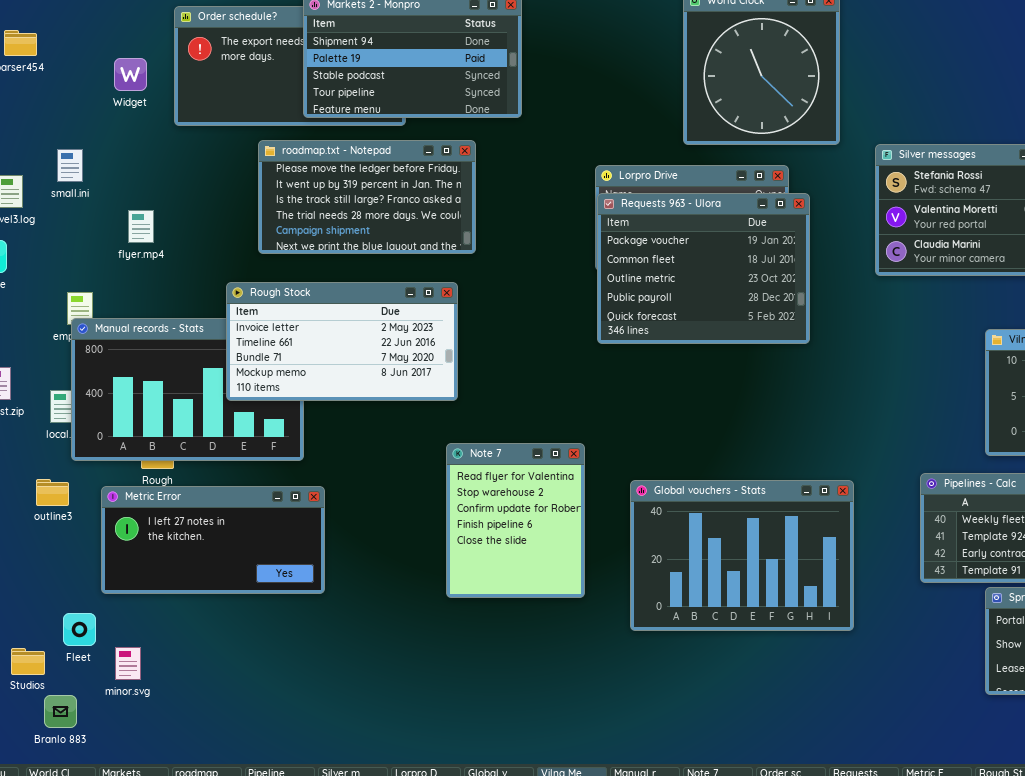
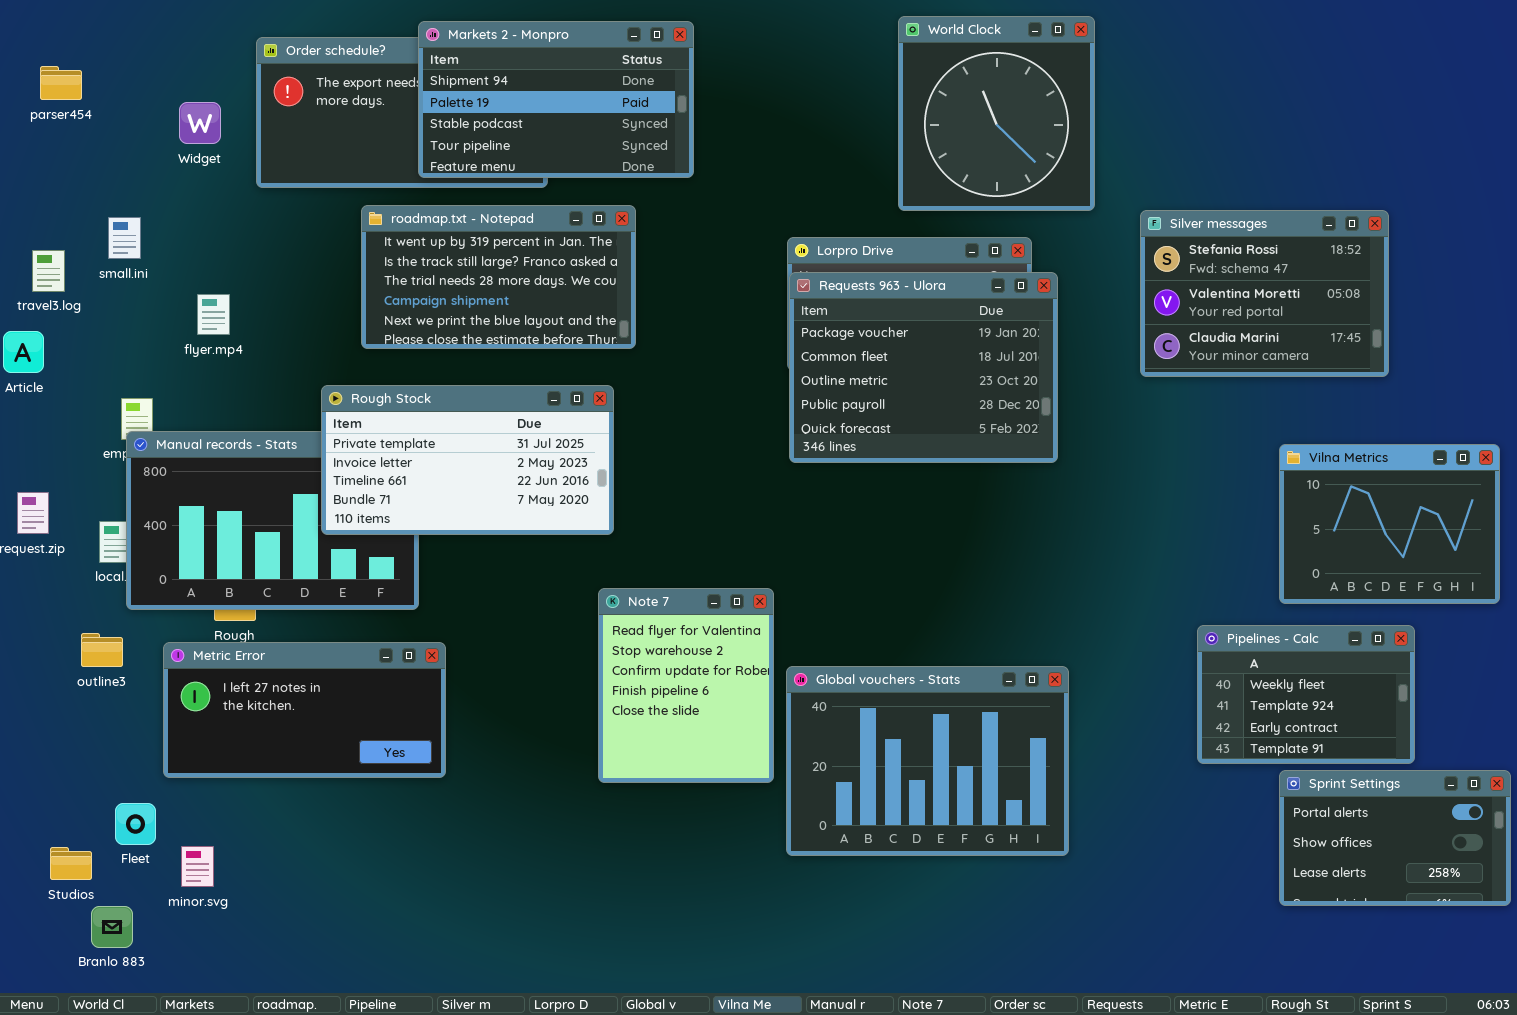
roadmap.txt - Notepad: [258,140,476,254] -> [361,205,636,349], scrolled down 1 row
Rough Stock: [226,282,458,401] -> [321,385,614,535], scrolled up 1 row
Global vouchers - Stats: [630,480,854,631] -> [786,666,1069,856], moved

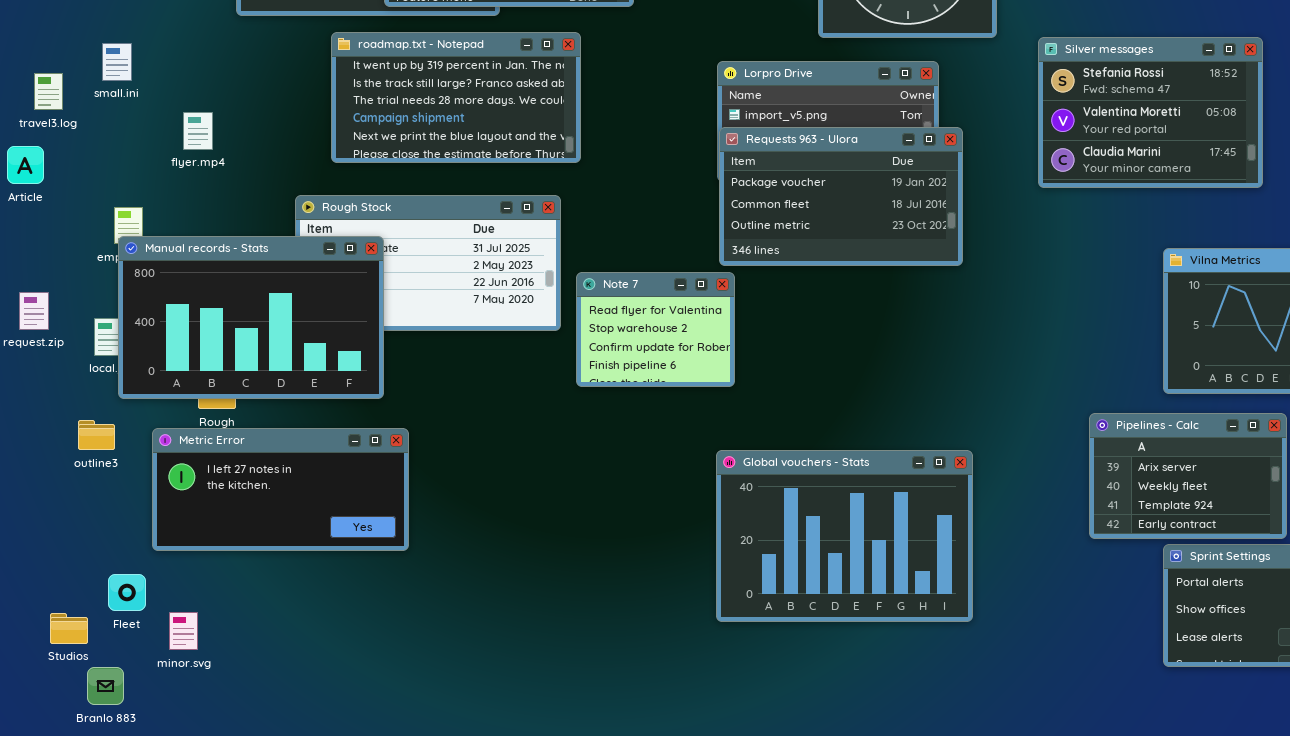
Requests 963 - Ulora: [789,272,1058,463] -> [719,127,963,266], resized
Manual records - Stats: [126,431,419,610] -> [118,236,384,399], raised
Note 7: [598,588,774,783] -> [576,272,735,387], moved, resized
Pipelines - Calc: [1197,625,1415,764] -> [1089,413,1287,539], scrolled up 1 row

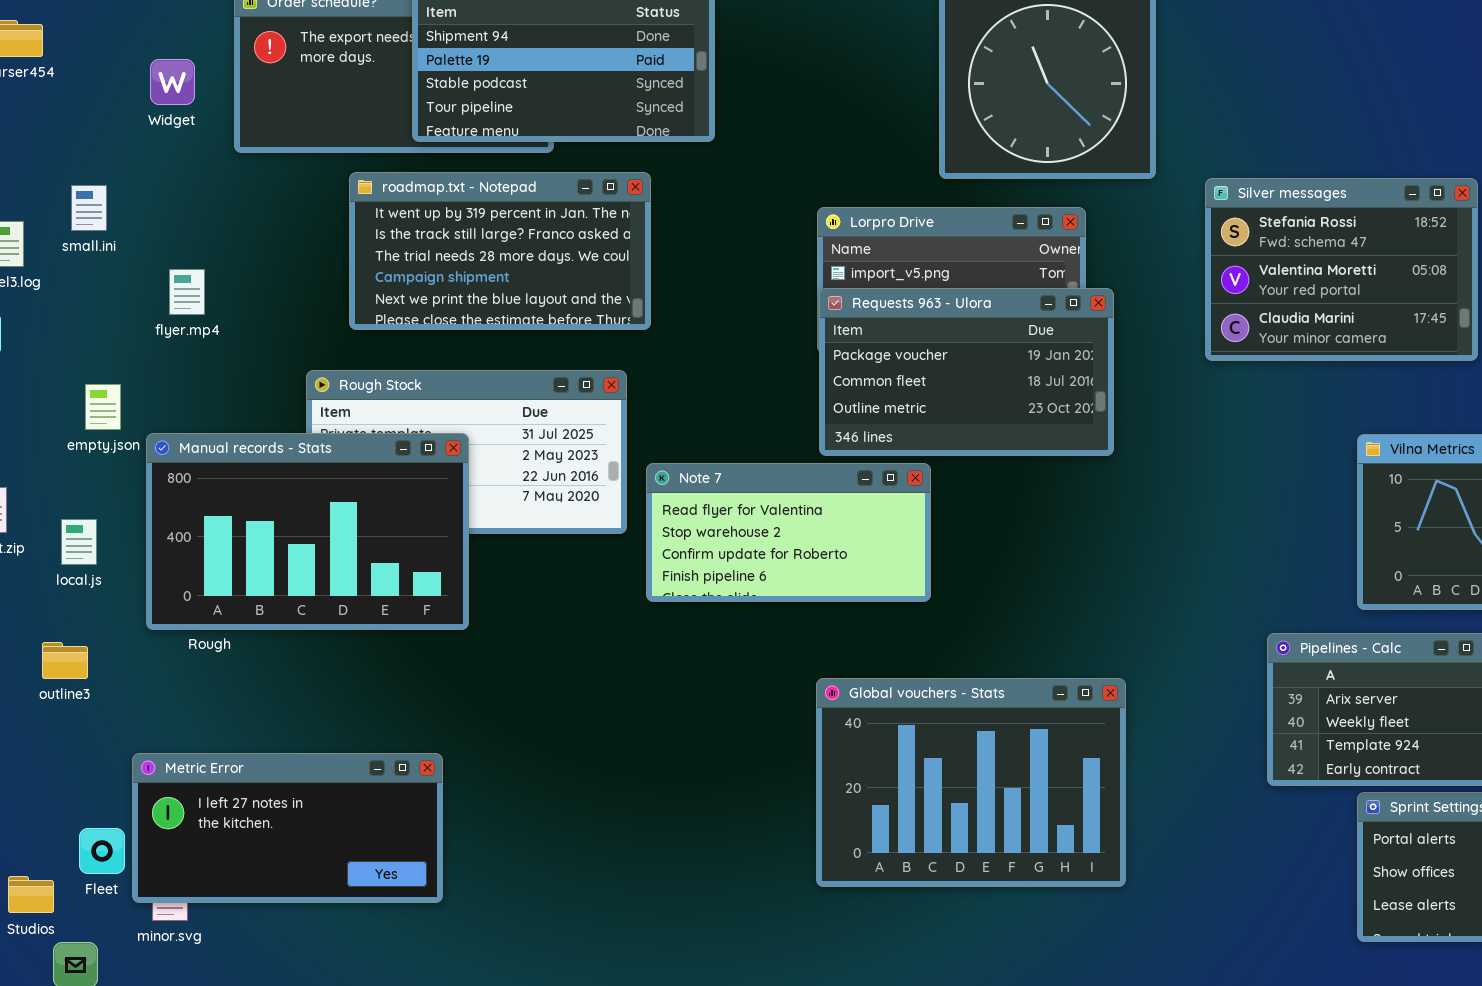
Manual records - Stats: [118,236,384,399] -> [146,433,469,630], moved
Note 7: [576,272,735,387] -> [646,463,931,602], resized
Metric Error: [152,428,409,551] -> [132,753,443,903], moved

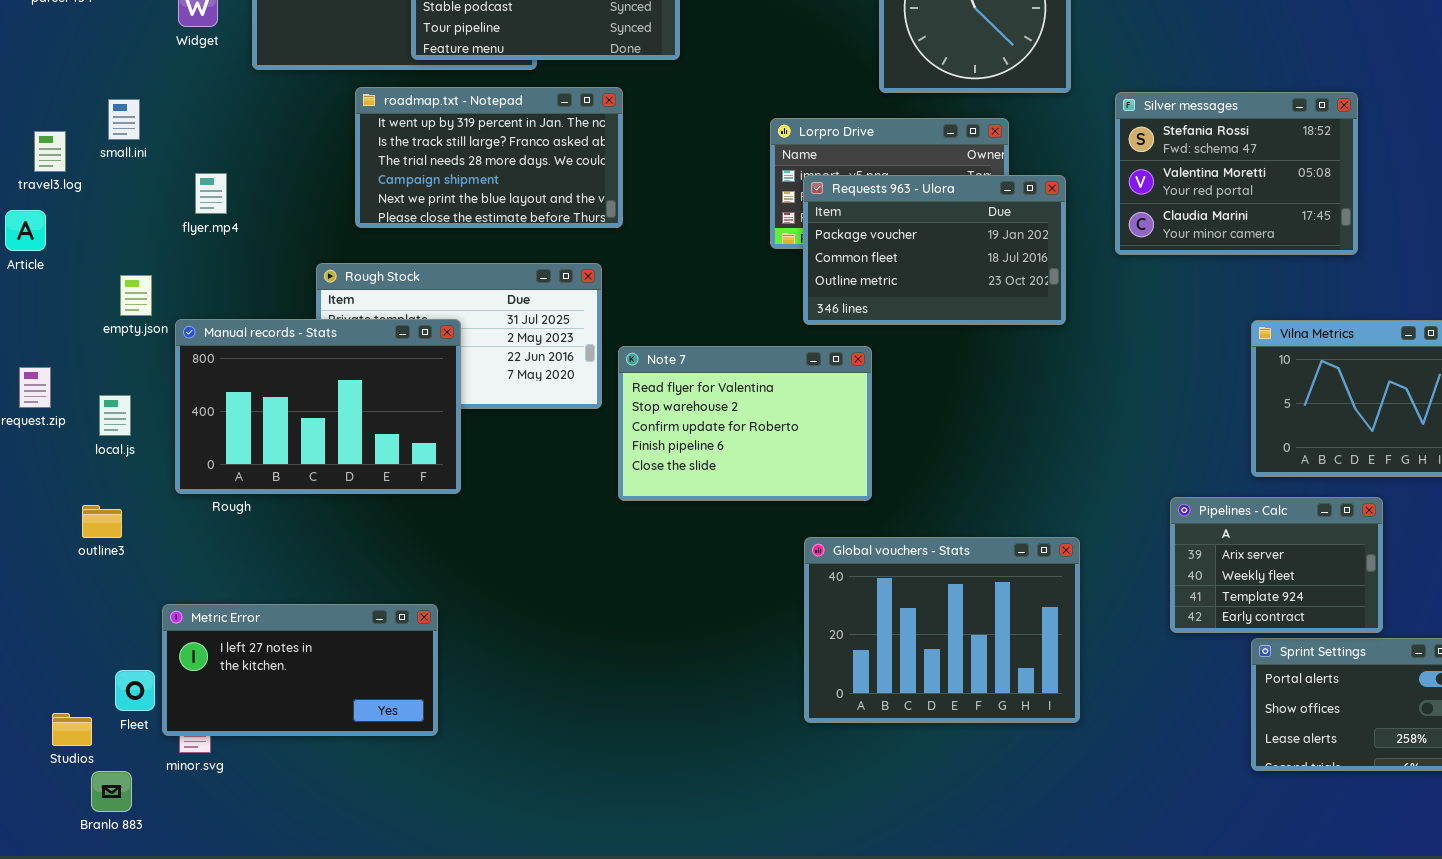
Requests 963 - Ulora: [819,288,1114,456] -> [803,175,1066,325], moved
Note 7: [646,463,931,602] -> [618,346,872,501], resized
Global vouchers - Stats: [816,678,1126,887] -> [804,537,1080,723], moved

